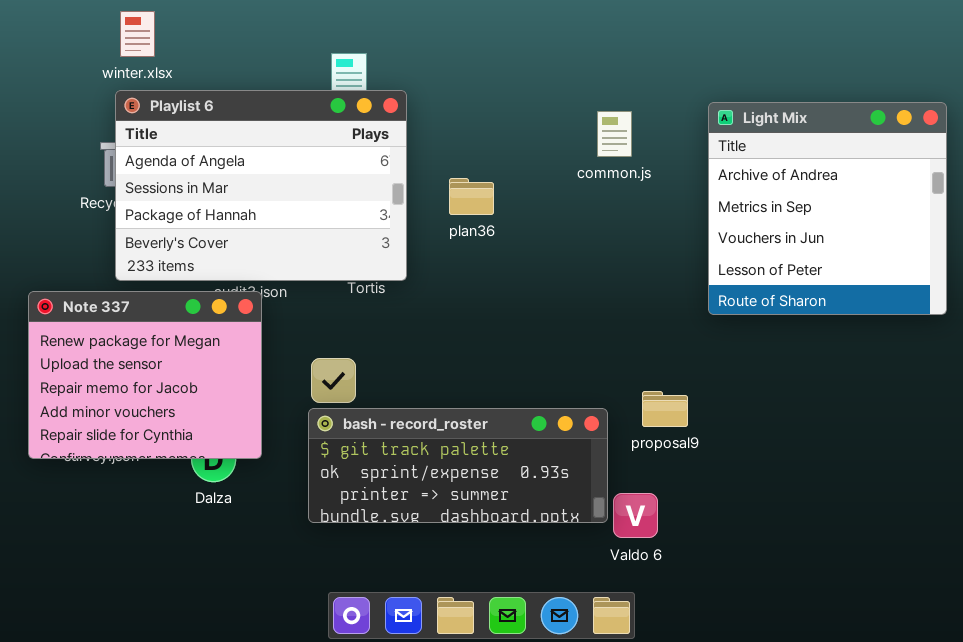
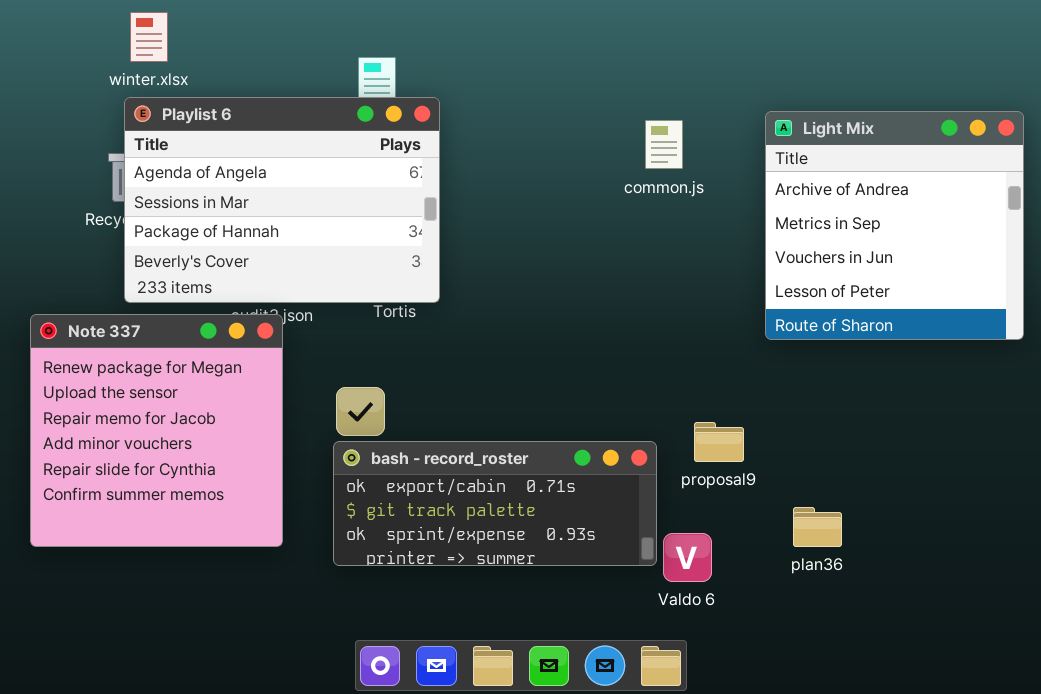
plan36: [449,178,494,215] -> [793,507,842,547], moved
Note 337: [28,291,262,459] -> [30,314,283,547], resized
bash - record_roster: [308,408,608,523] -> [333,441,657,566], scrolled up 1 row

